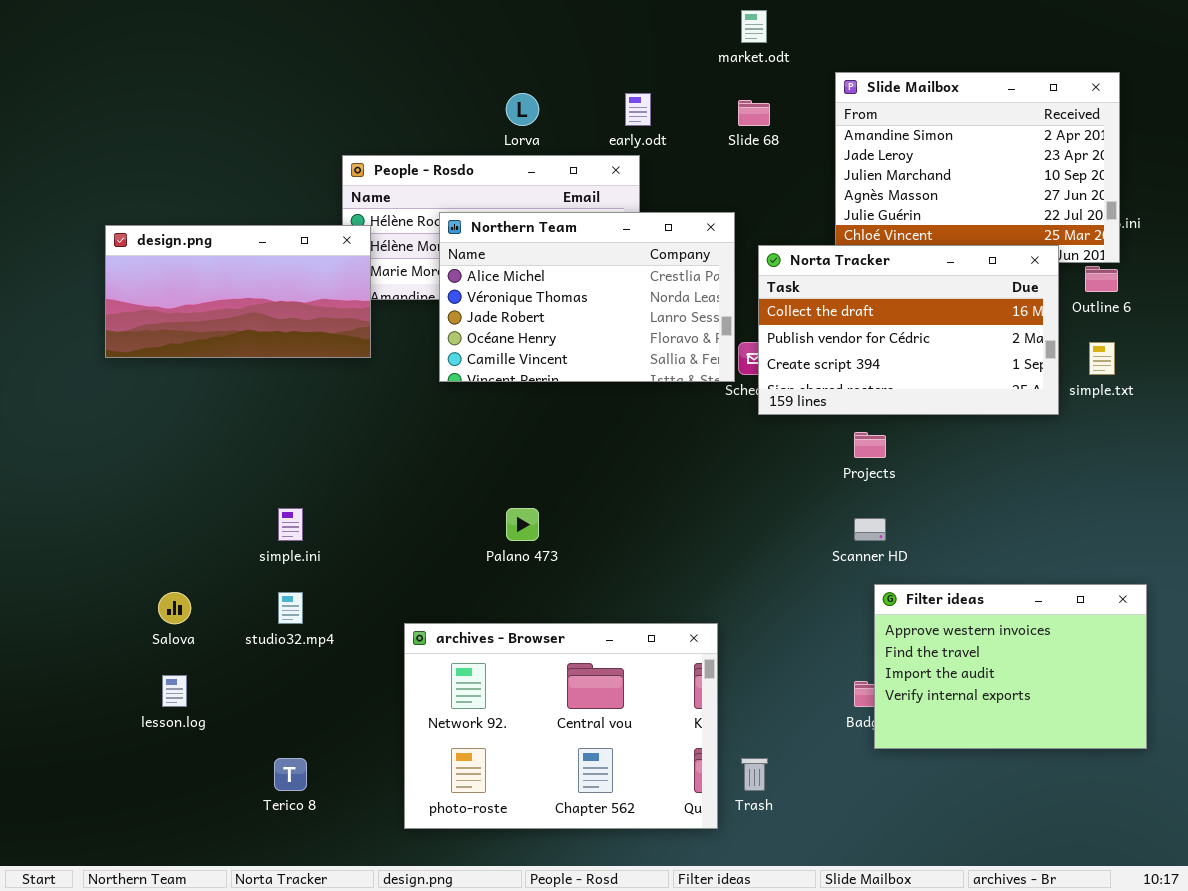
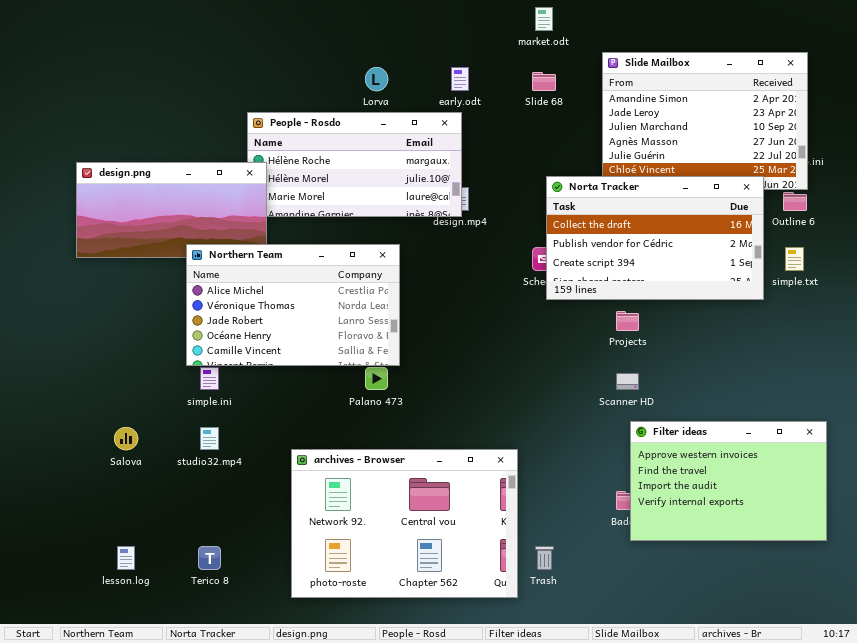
Northern Team: [439,212,735,382] -> [186,244,400,366], moved
lesson.log: [162,675,187,707] -> [117,546,135,570], moved

